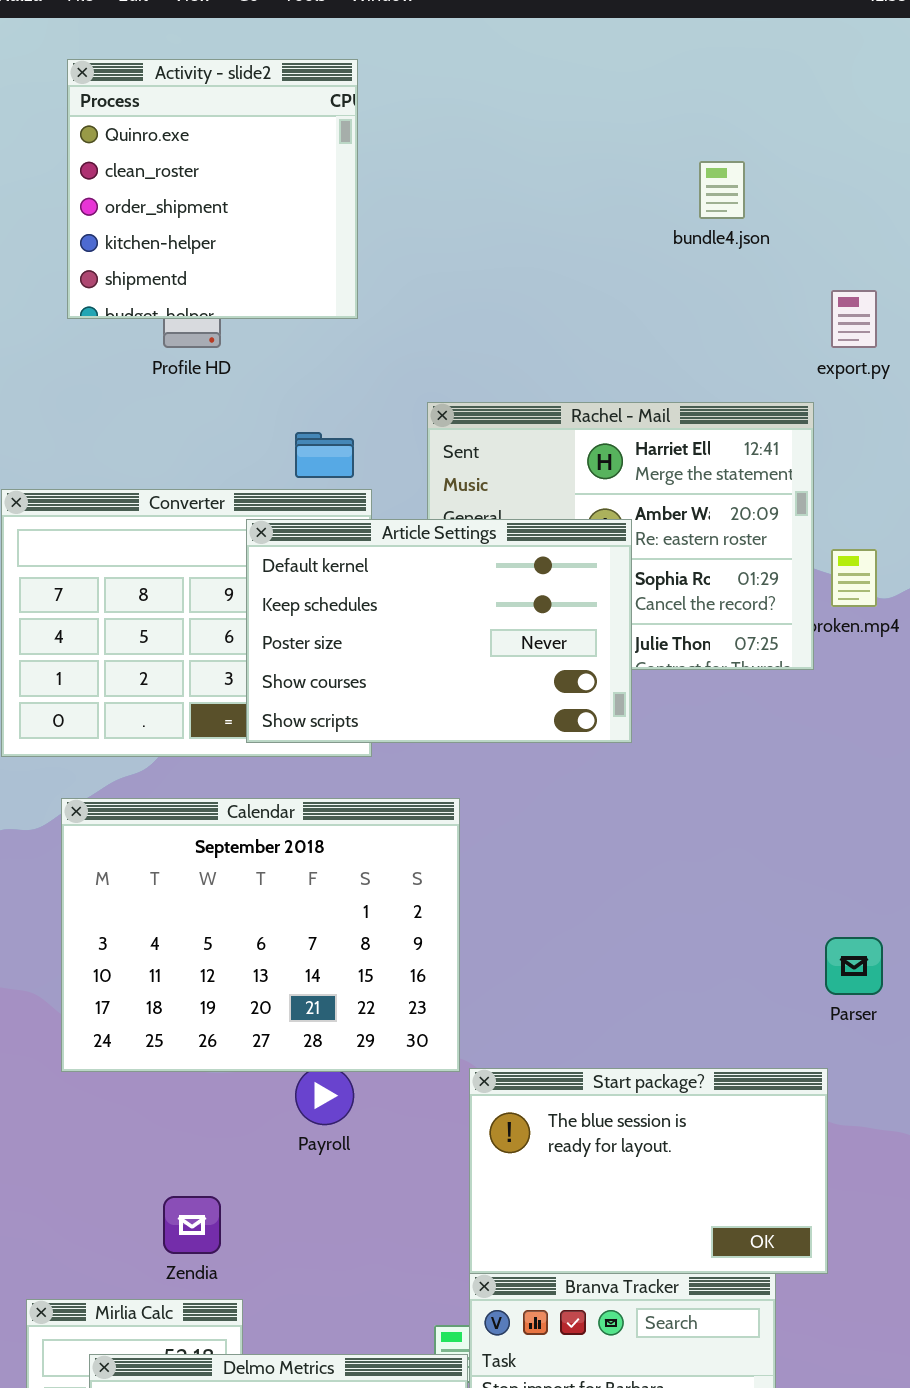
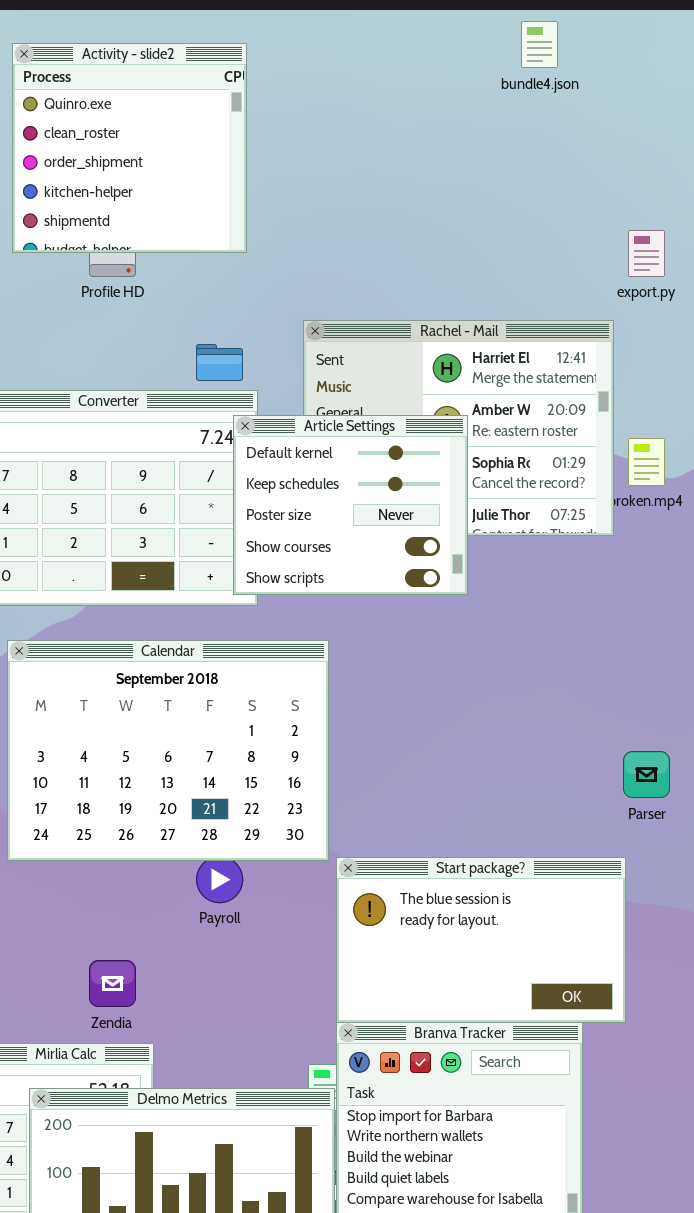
bundle4.json: [699,161,745,219] -> [521,21,558,68], moved
Article Settings: [246,519,632,743] -> [233,415,468,595], resized

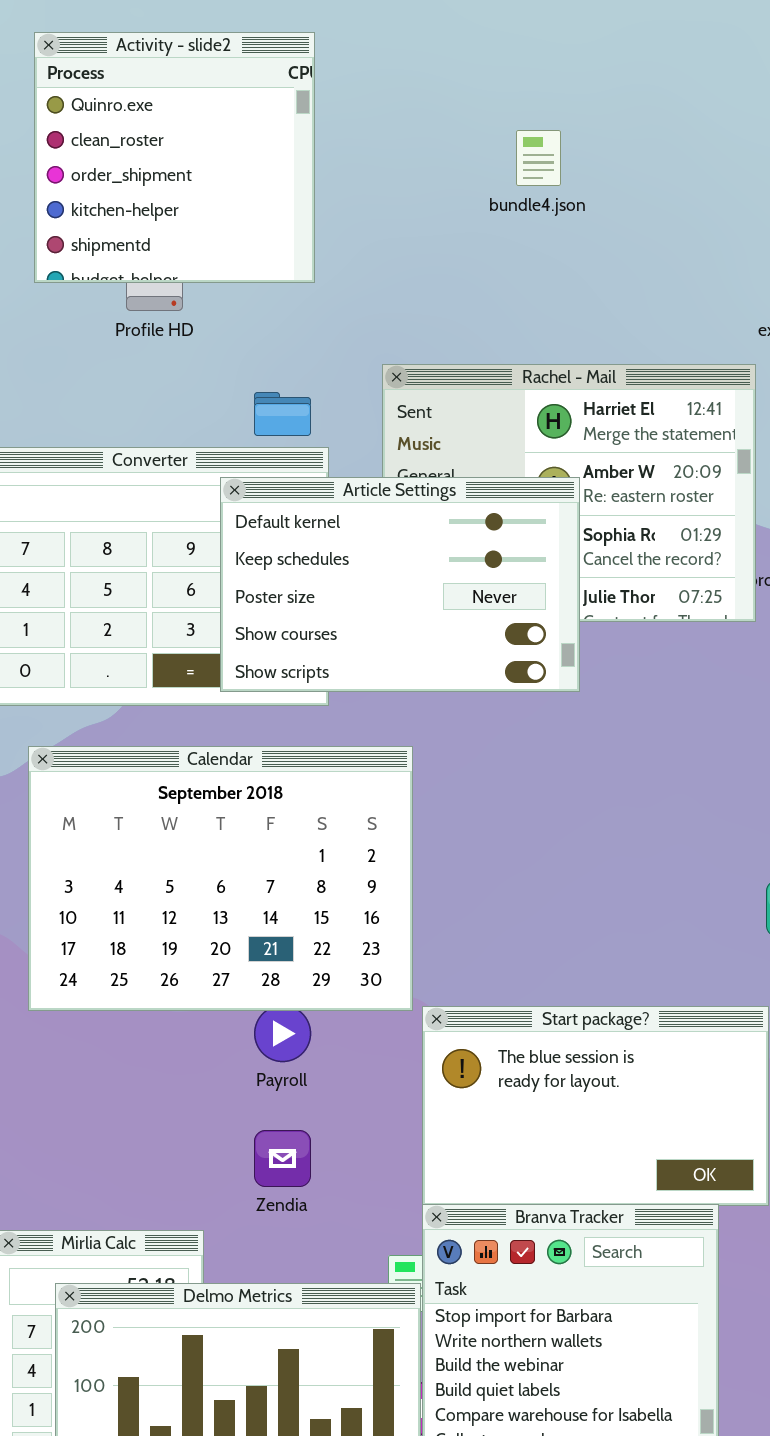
bundle4.json: [521,21,558,68] -> [516,130,561,186], moved
Article Settings: [233,415,468,595] -> [220,477,580,692], resized
Zendia: [89,960,136,1007] -> [254,1130,311,1187], moved

